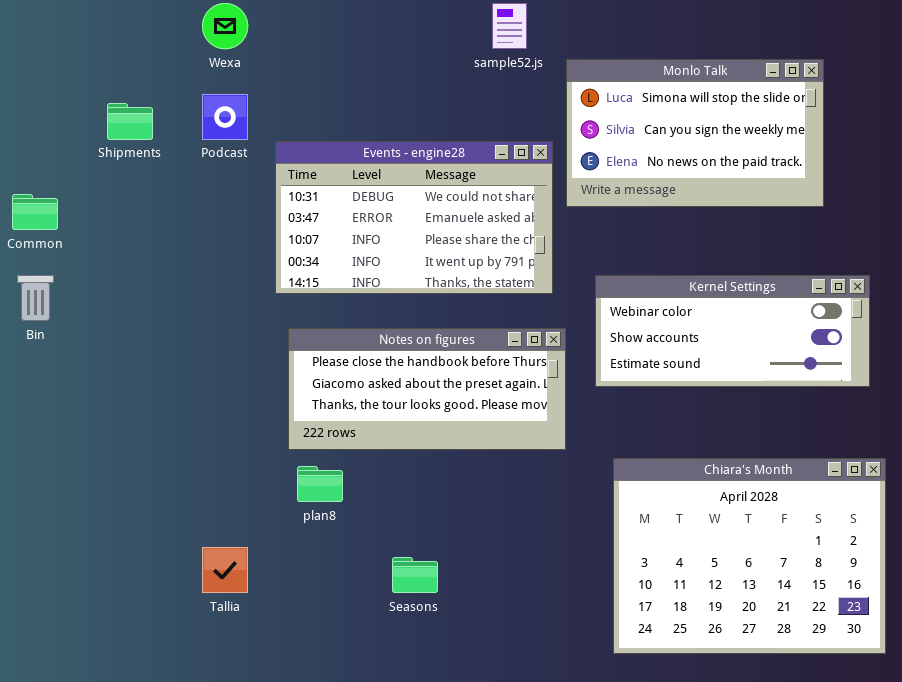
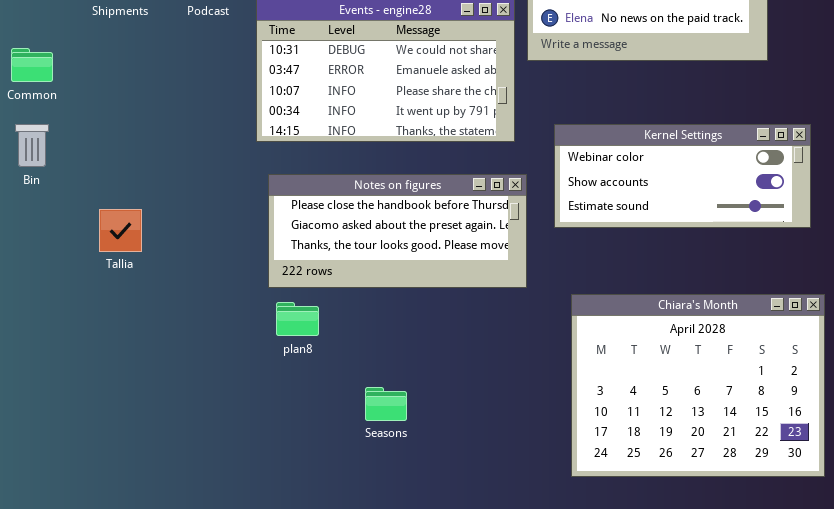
Tallia: [202,547,248,593] -> [99,209,142,252], moved

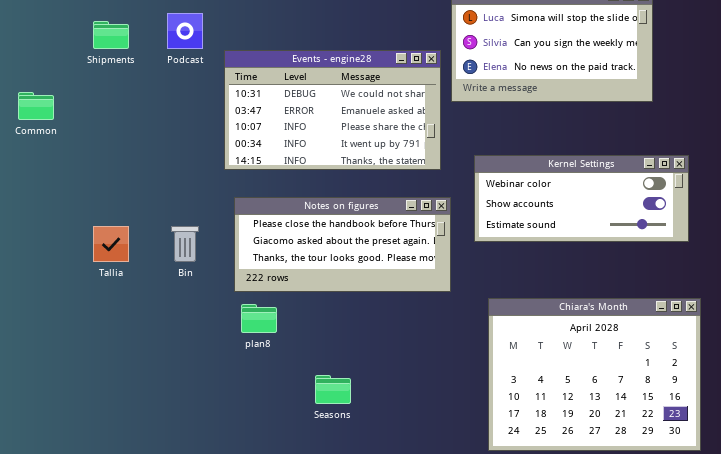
Bin: [15,124,49,167] -> [171,226,199,262], moved

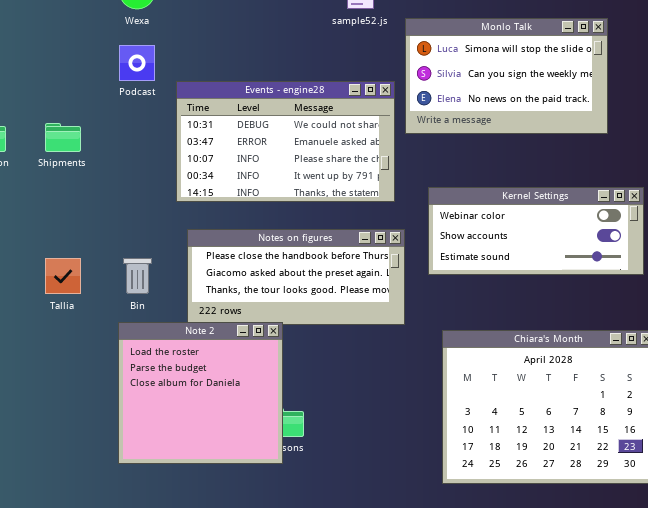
Shipments: [93,21,129,49] -> [45,123,81,152], moved
Note 2: none -> [118,322,283,464], opened

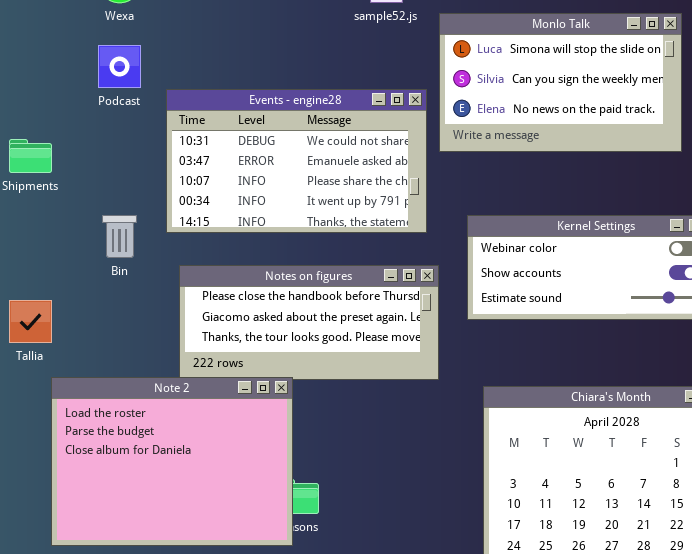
Bin: [123,258,152,294] -> [102,215,137,258], moved
Note 2: [118,322,283,464] -> [51,377,293,546], resized

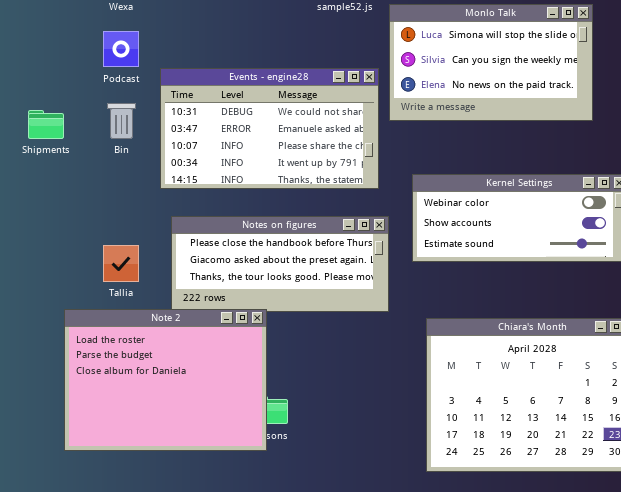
Bin: [102,215,137,258] -> [107,103,136,139], moved
Tallia: [9,300,52,343] -> [103,245,139,282], moved

